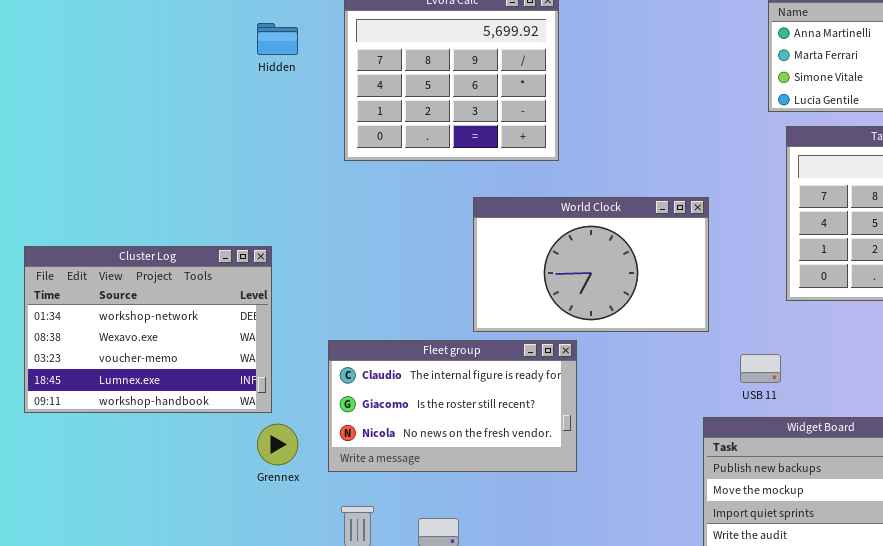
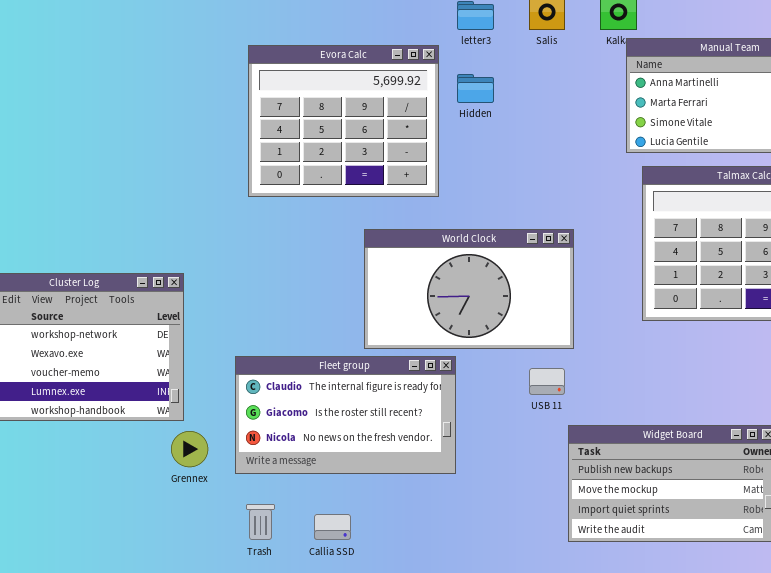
Hidden: [257,23,298,55] -> [457,74,494,103], moved
USB 11: [740,354,781,383] -> [529,368,565,395], moved

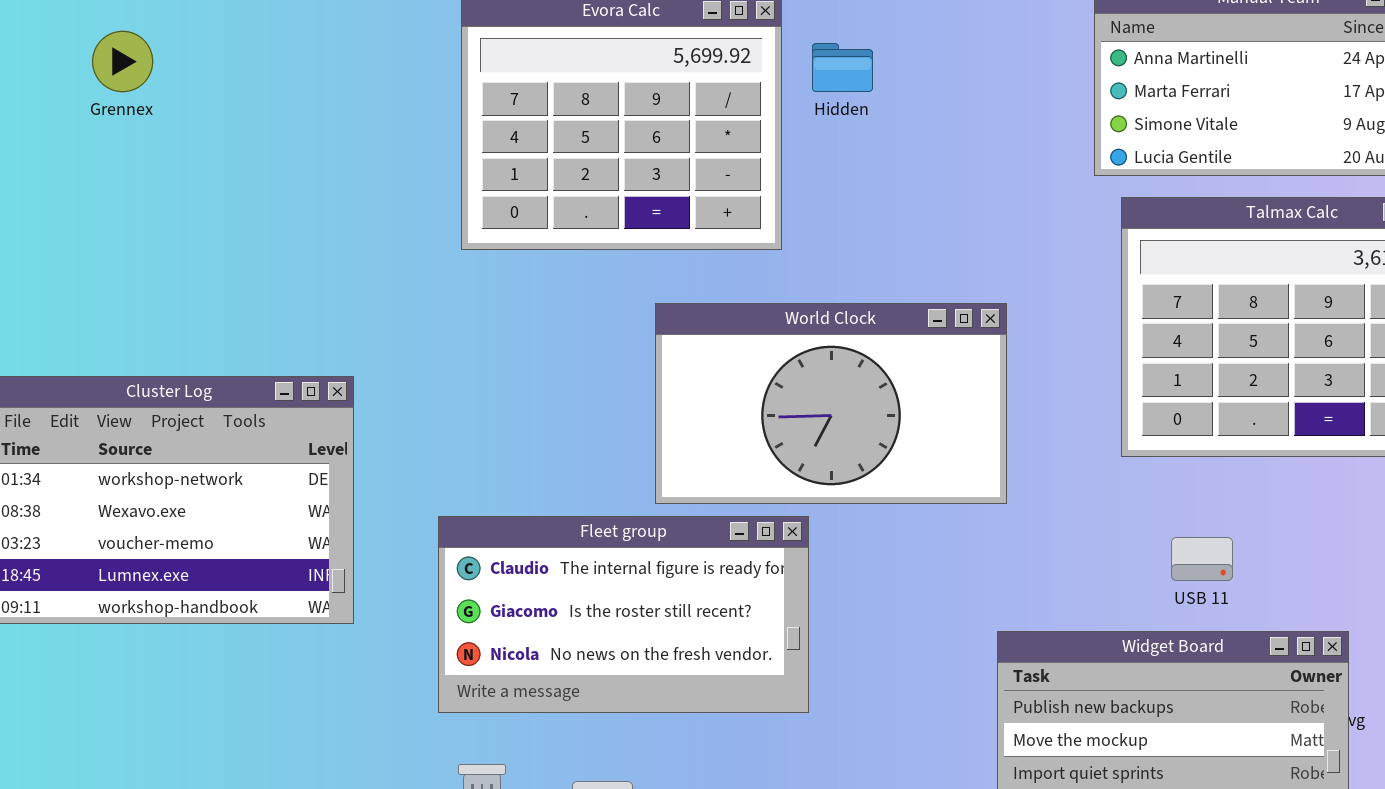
USB 11: [529,368,565,395] -> [1171,537,1233,581], moved
Grennex: [171,431,208,467] -> [92,31,153,92], moved

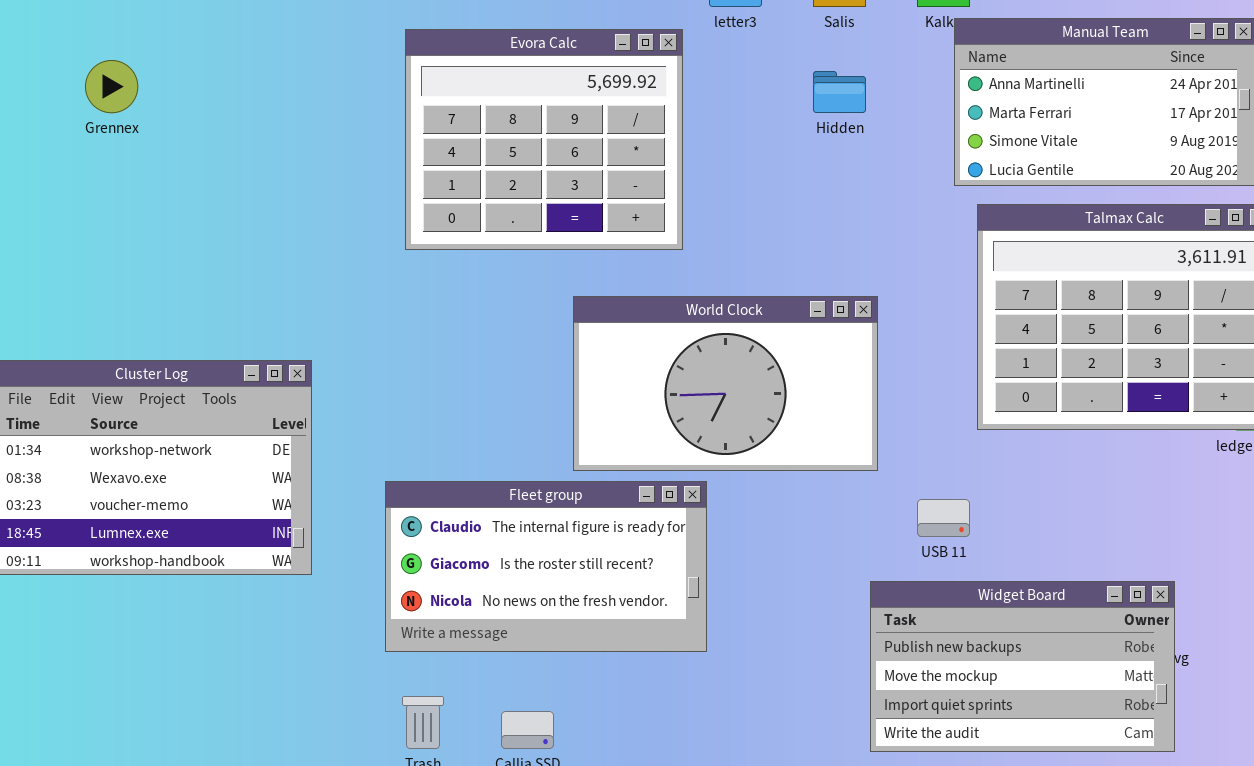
Hidden: [812,43,873,92] -> [813,71,866,113], moved
USB 11: [1171,537,1233,581] -> [917,499,970,537], moved

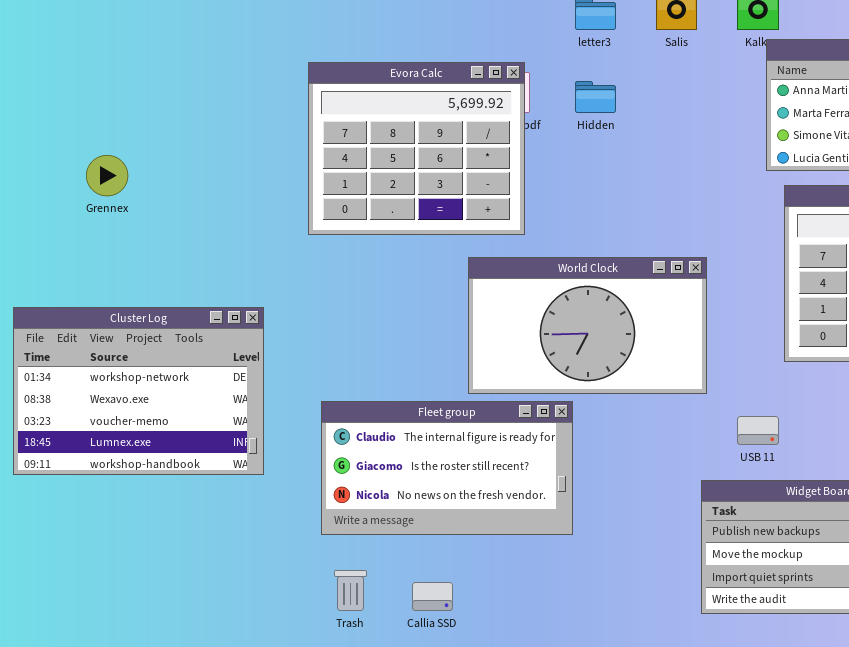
Evora Calc: [405,29,683,250] -> [308,62,525,235], moved
Grennex: [85,60,138,113] -> [86,155,128,196], moved
Hidden: [813,71,866,113] -> [575,81,616,113], moved

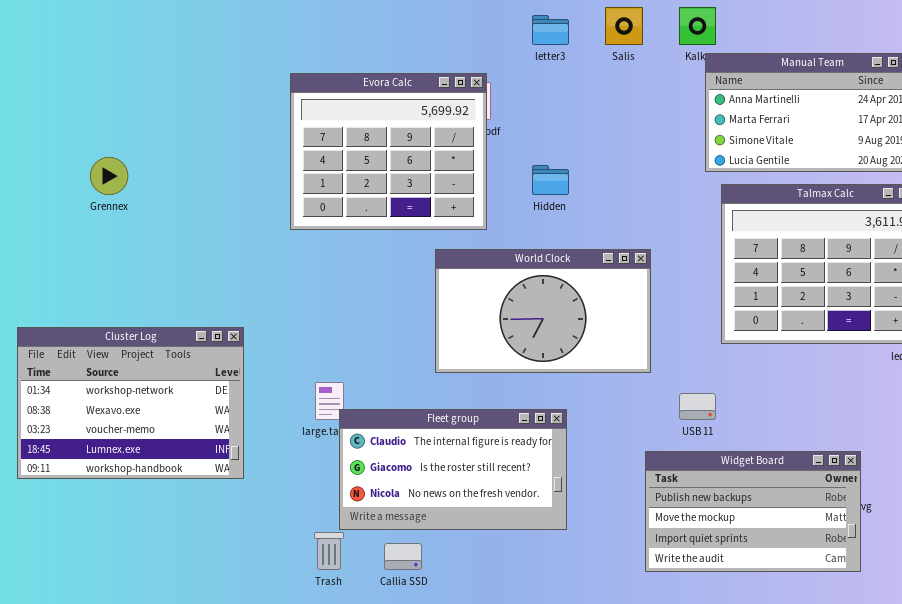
Hidden: [575,81,616,113] -> [532,165,569,195], moved
Cluster Log: [13,307,264,475] -> [17,327,244,479], moved
Fleet group: [321,401,573,535] -> [339,409,567,530], moved

